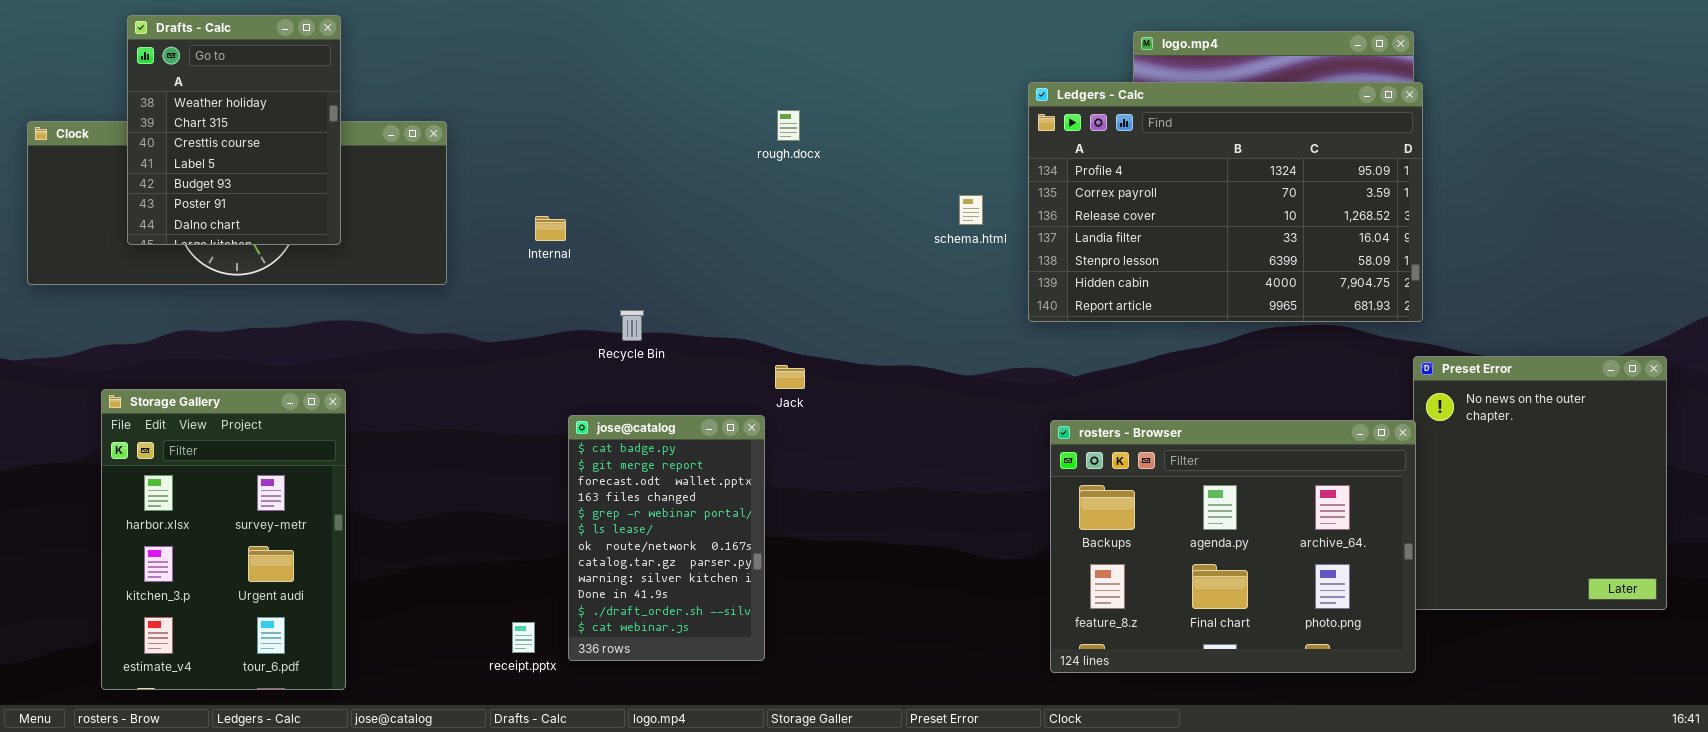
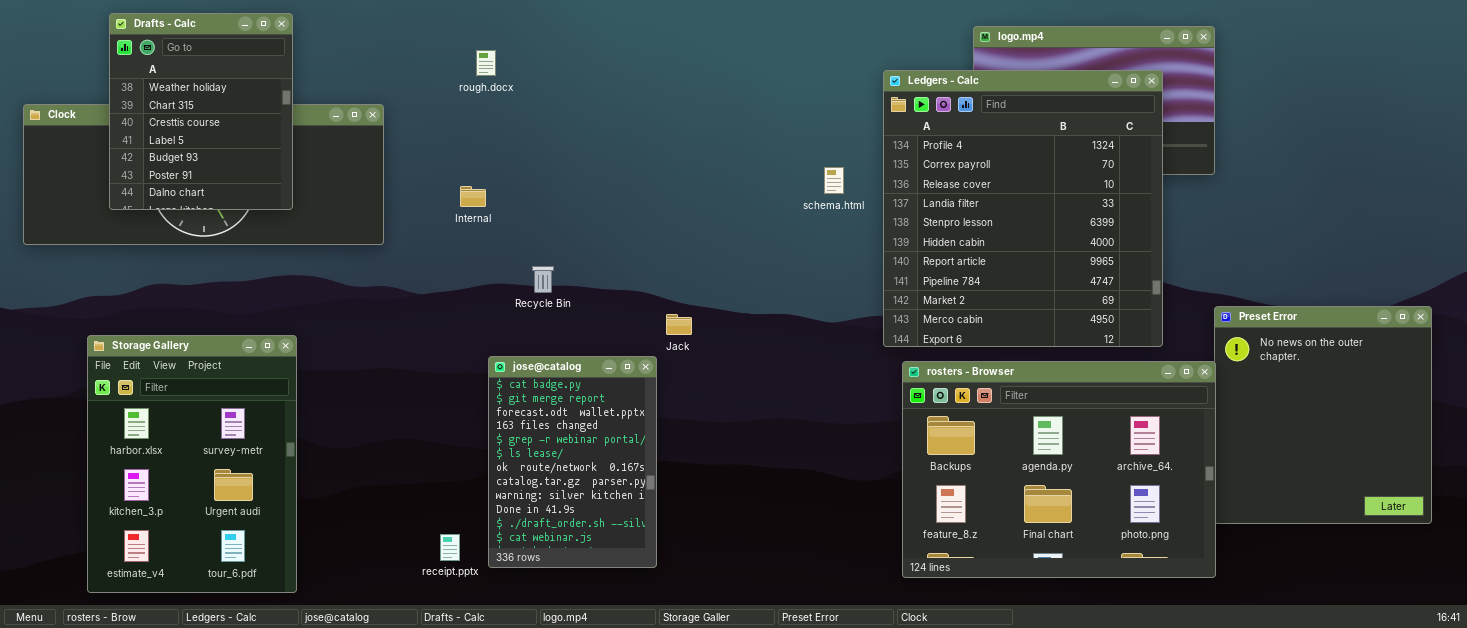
Ledgers - Calc: [1028,82,1423,322] -> [883,70,1163,347], resized
rough.docx: [777,110,800,141] -> [476,50,496,76], moved

